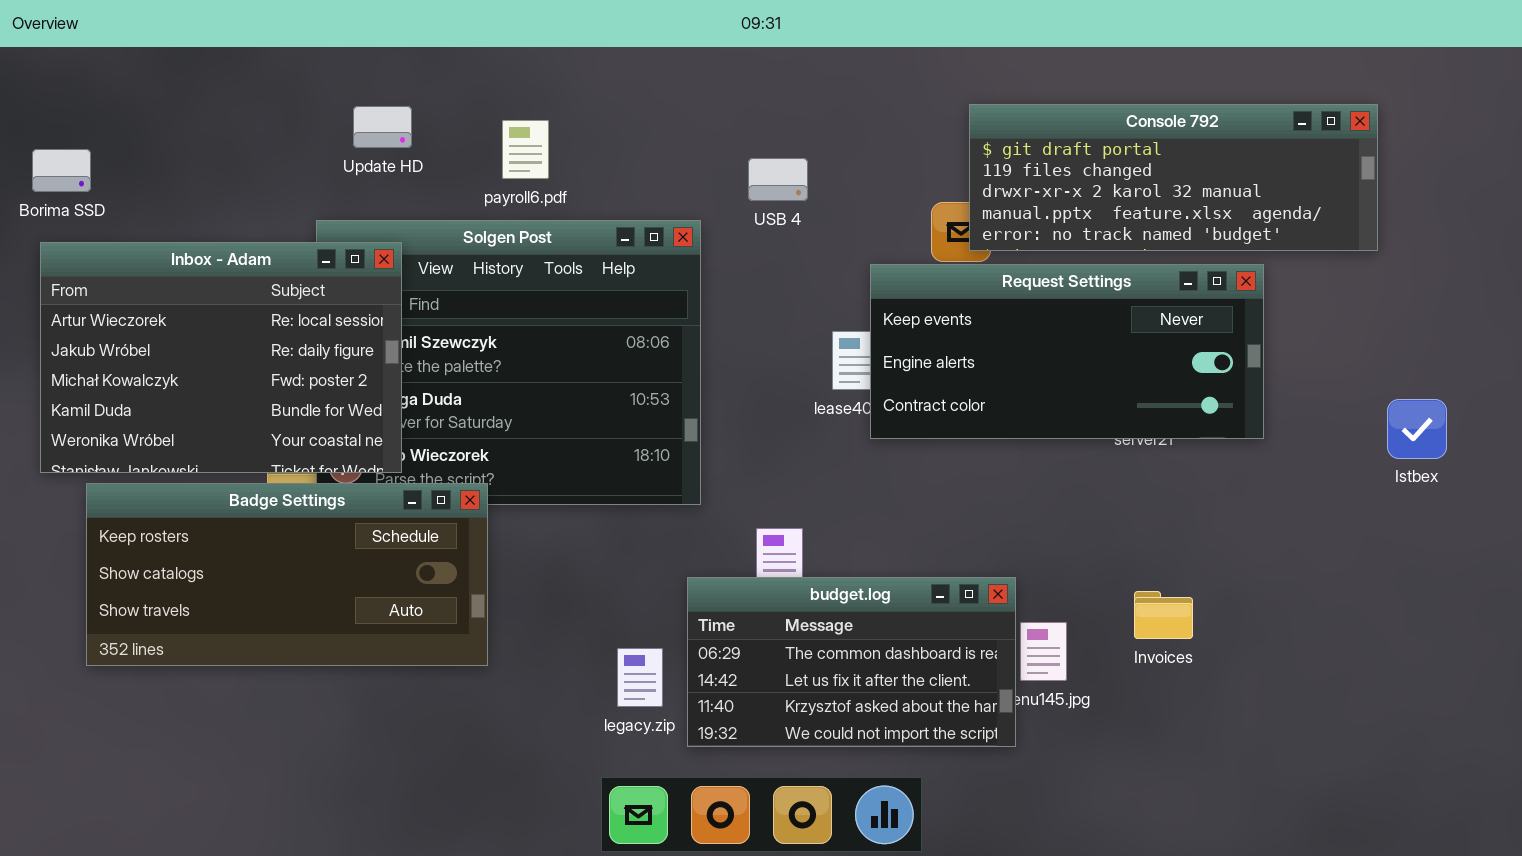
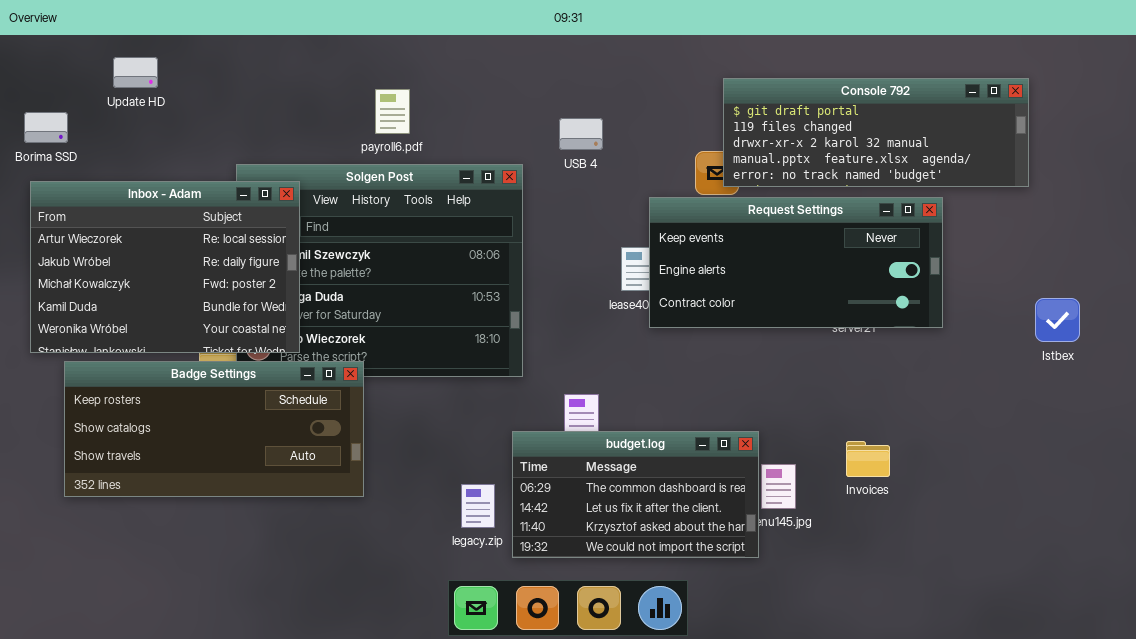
Update HD: [353,106,412,148] -> [113,57,158,88], moved

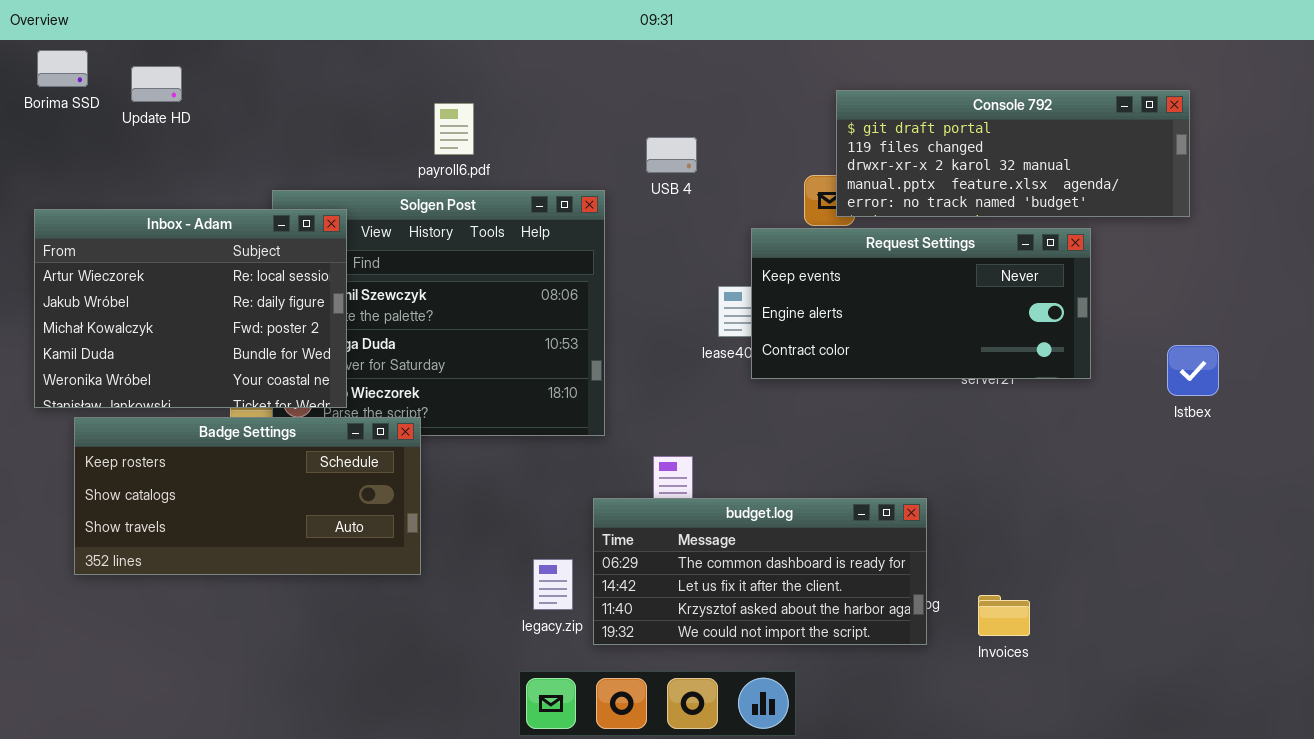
Borima SSD: [24,112,68,143] -> [37,50,88,87], moved
Istbex: [1035,298,1080,342] -> [1167,345,1219,396], moved
budget.log: [512,431,759,558] -> [593,498,927,645], resized
Invoices: [846,441,890,477] -> [978,595,1030,636], moved

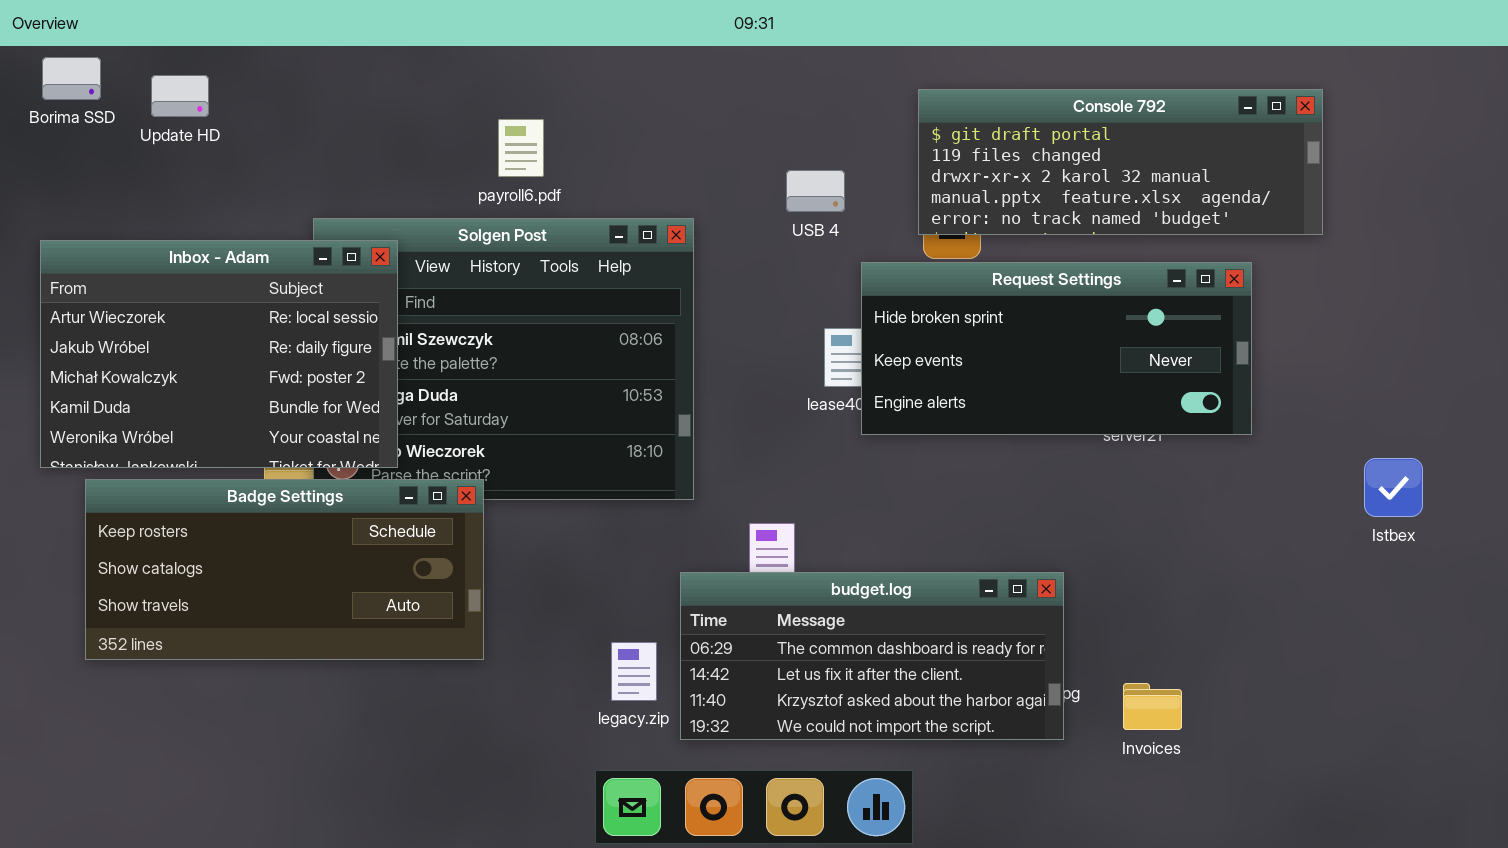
Console 792: [836,90,1190,217] -> [918,89,1323,235], moved
USB 4: [646,137,697,173] -> [786,170,845,212], moved
Request Settings: [751,228,1091,379] -> [861,262,1252,435], scrolled up 1 row
Istbex: [1167,345,1219,396] -> [1364,458,1423,517], moved

